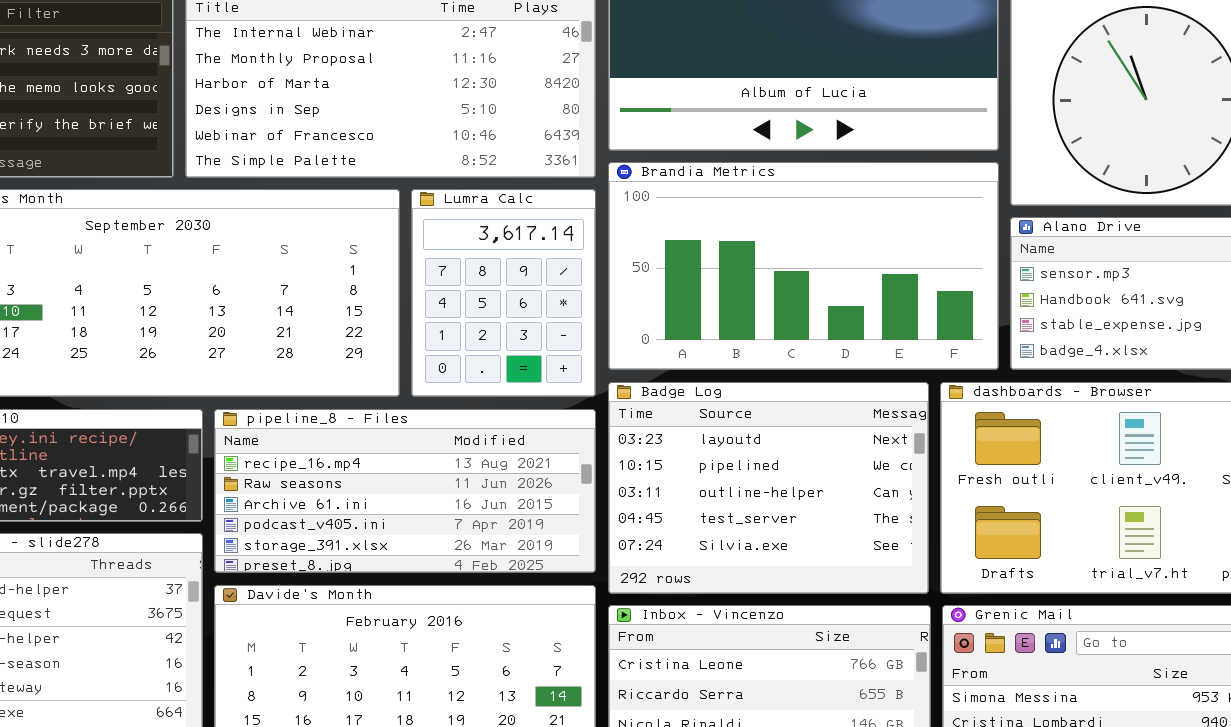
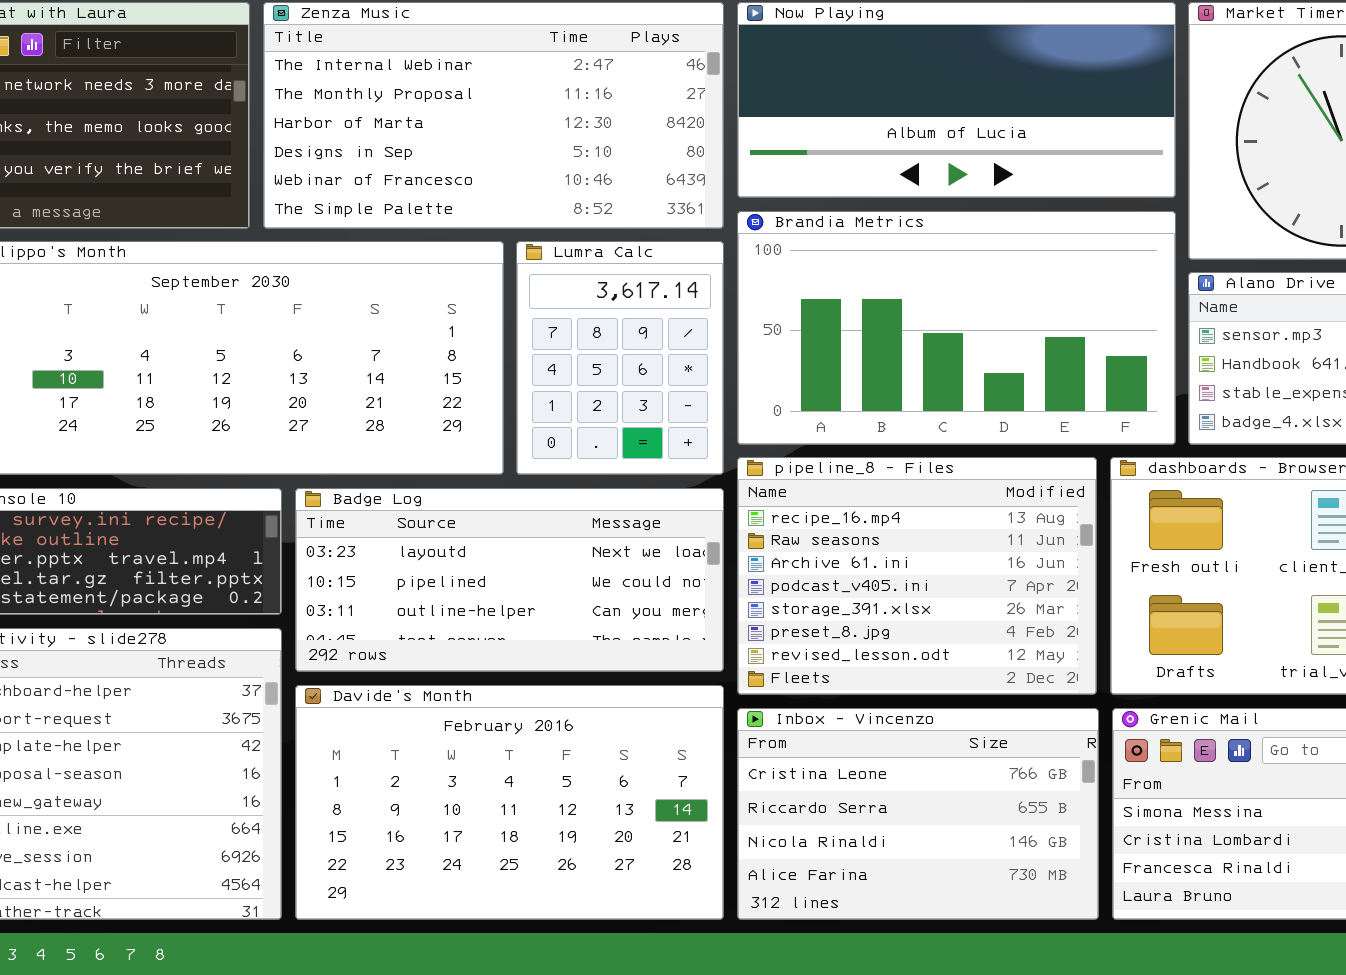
Badge Log: [608,382,929,594] -> [295,488,724,672], moved, resized
pipeline_8 - Files: [214,409,596,573] -> [737,457,1097,695], moved, resized

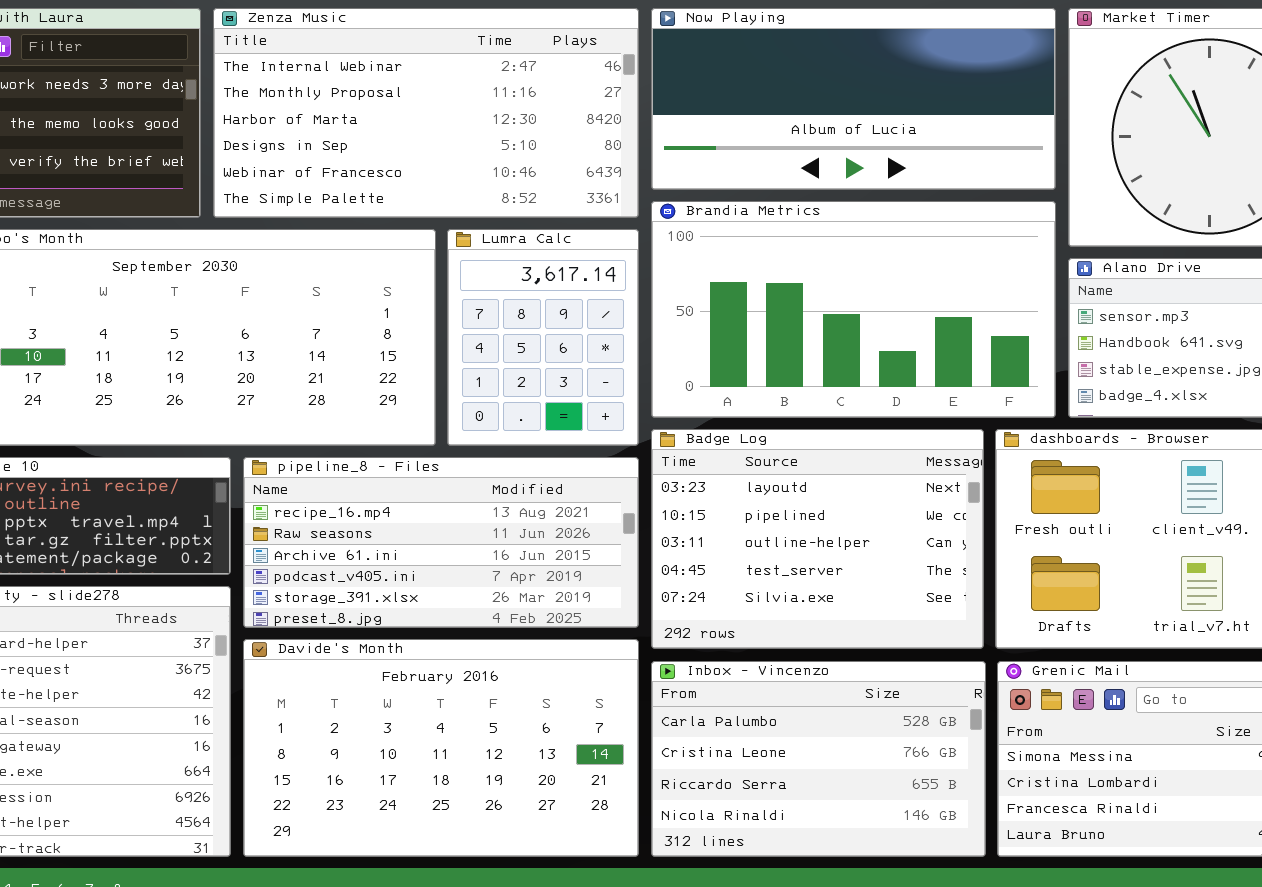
pipeline_8 - Files: [737,457,1097,695] -> [243,457,639,628], moved, resized
Badge Log: [295,488,724,672] -> [651,429,984,649], moved, resized
Inbox - Vincenzo: [737,708,1099,920] -> [651,661,986,857], scrolled up 1 row

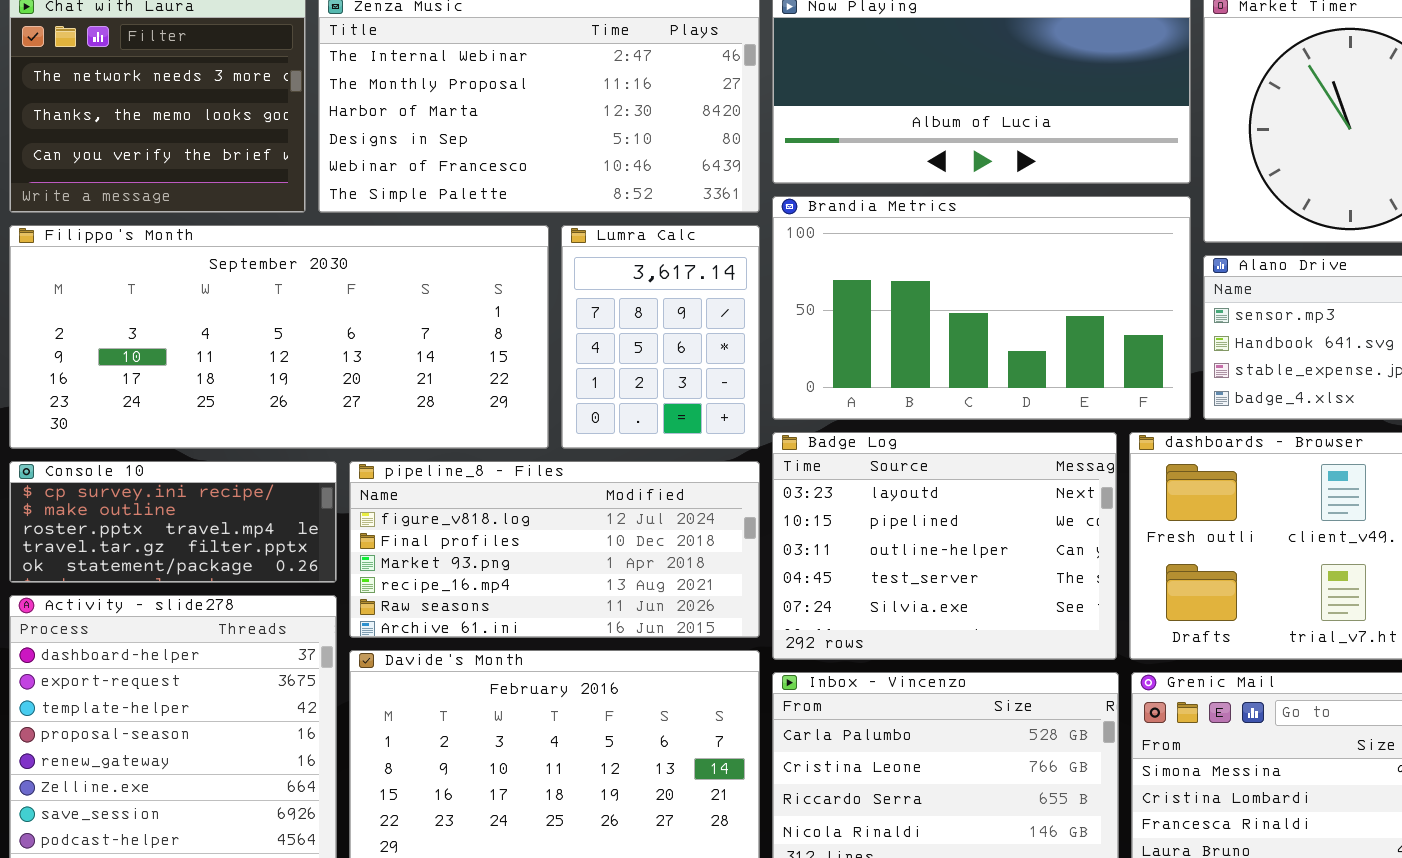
pipeline_8 - Files: [243,457,639,628] -> [349,461,760,638], scrolled up 3 rows

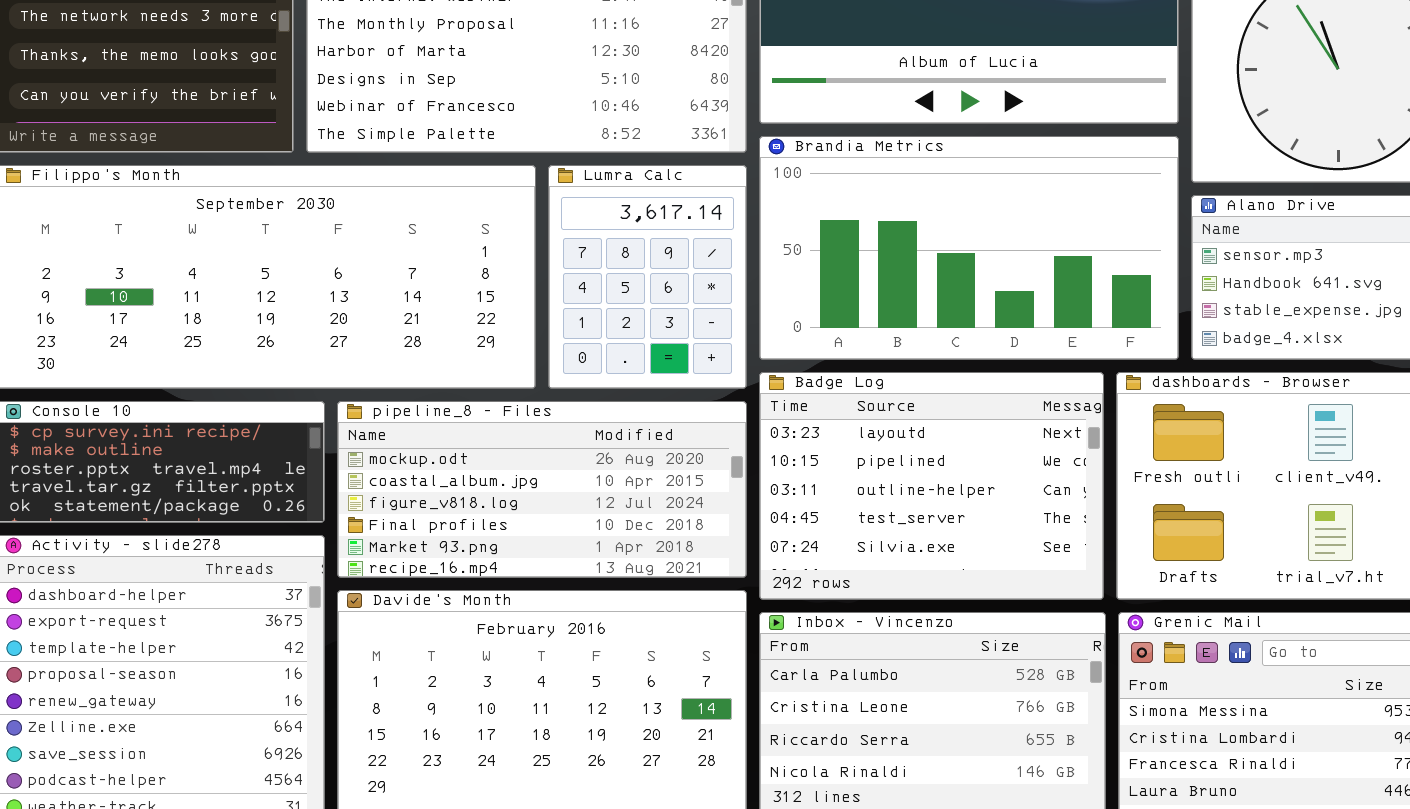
pipeline_8 - Files: [349,461,760,638] -> [337,401,747,578], scrolled up 2 rows

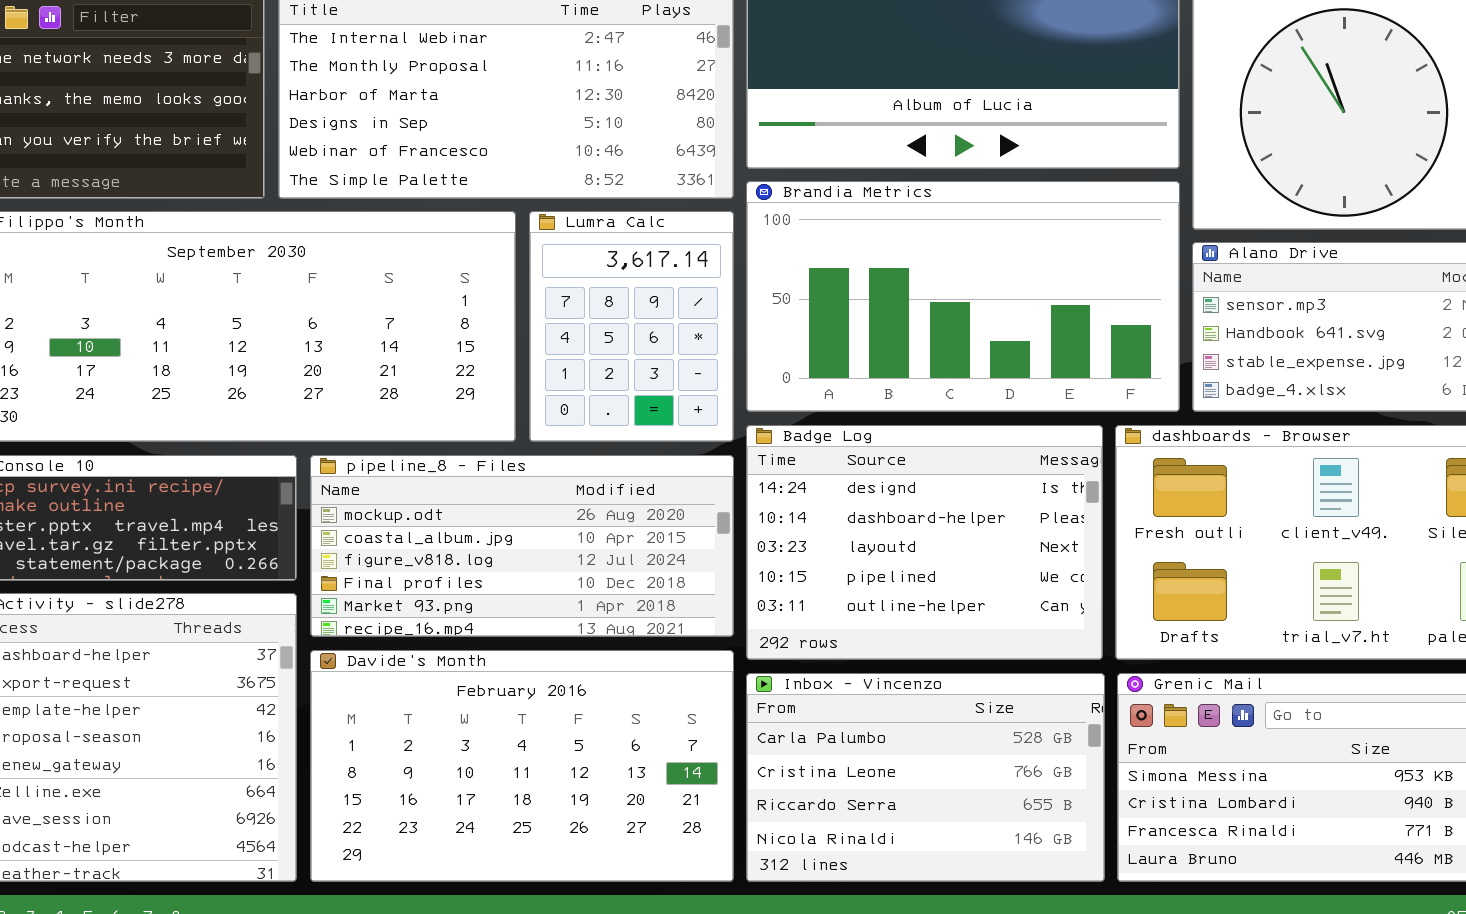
Badge Log: [759,372,1104,600] -> [746,425,1103,660], scrolled up 2 rows

